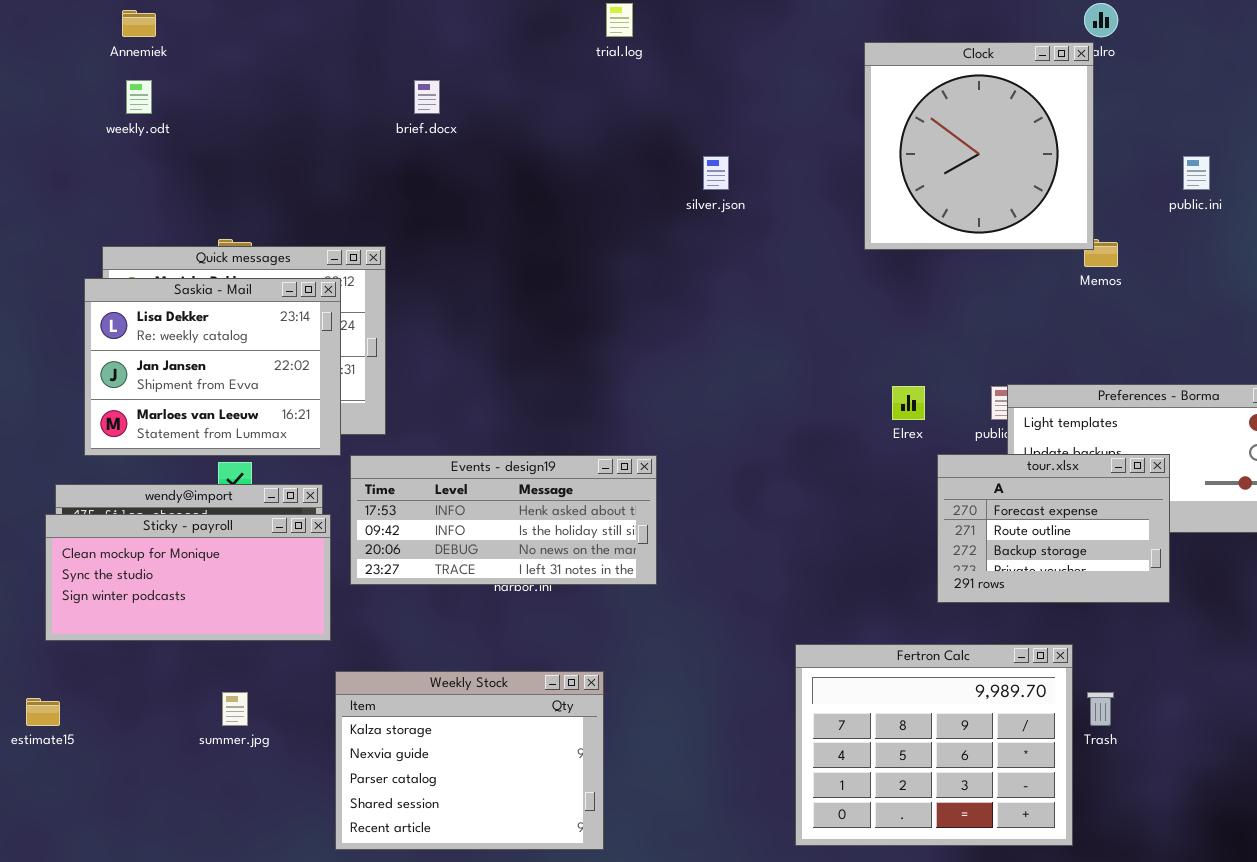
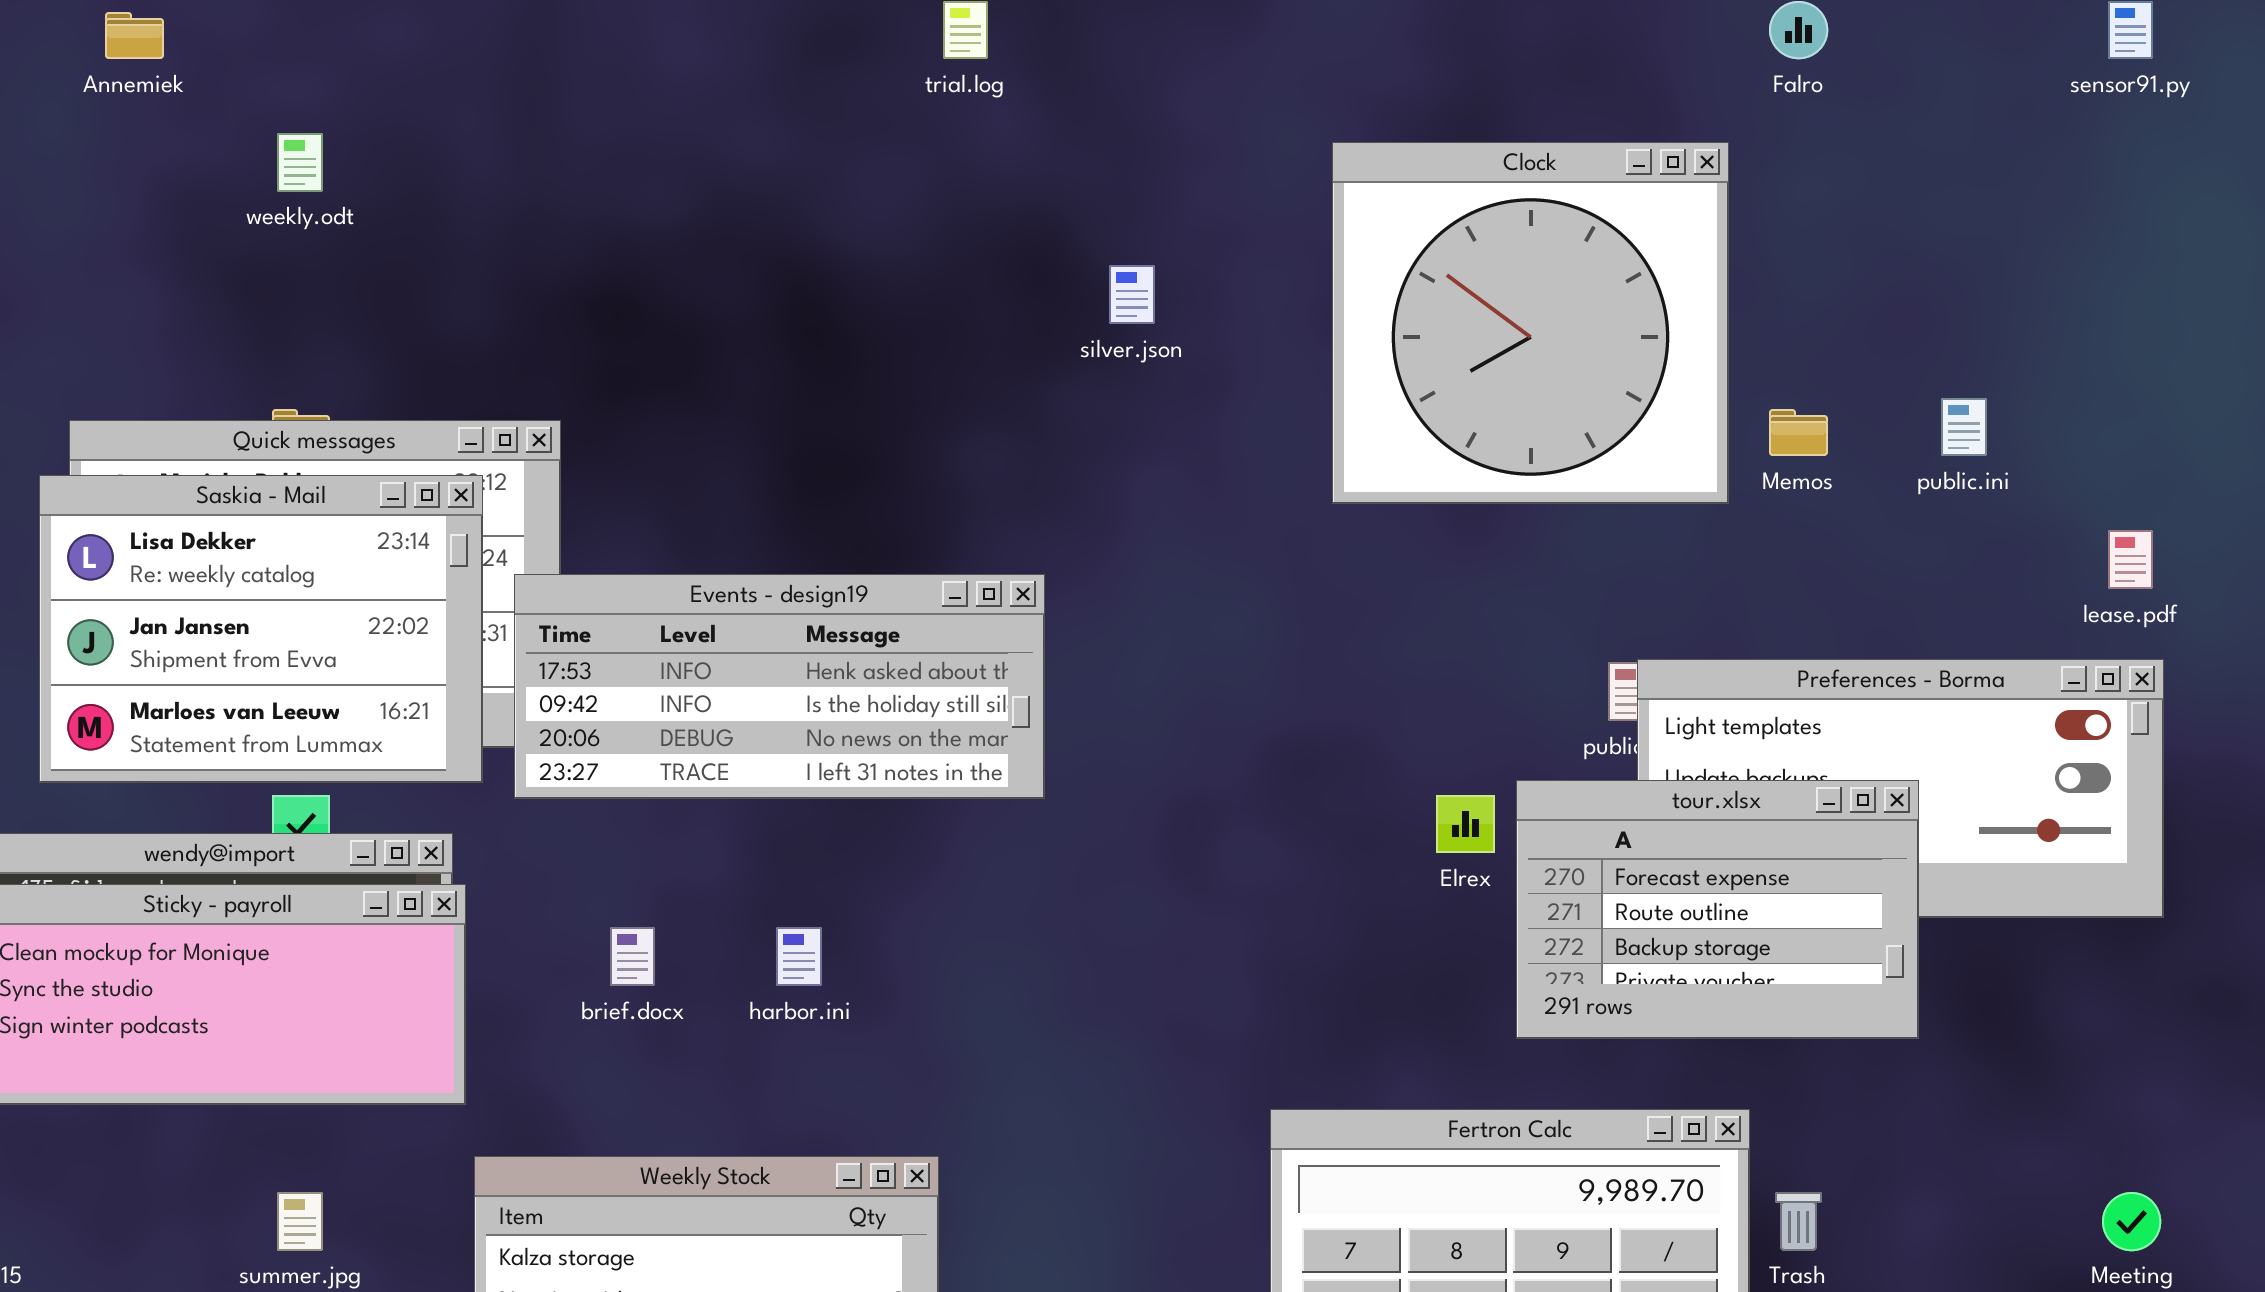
Clock: [864,42,1094,250] -> [1332,142,1729,504], moved
weekly.odt: [126,80,152,114] -> [277,133,323,192], moved
brief.docx: [414,80,440,114] -> [610,927,655,986], moved
public.ini: [1183,156,1210,190] -> [1941,398,1987,456], moved
Elrex: [892,386,925,420] -> [1436,795,1495,853], moved
Events - design19: [350,455,657,585] -> [514,574,1045,799], moved

